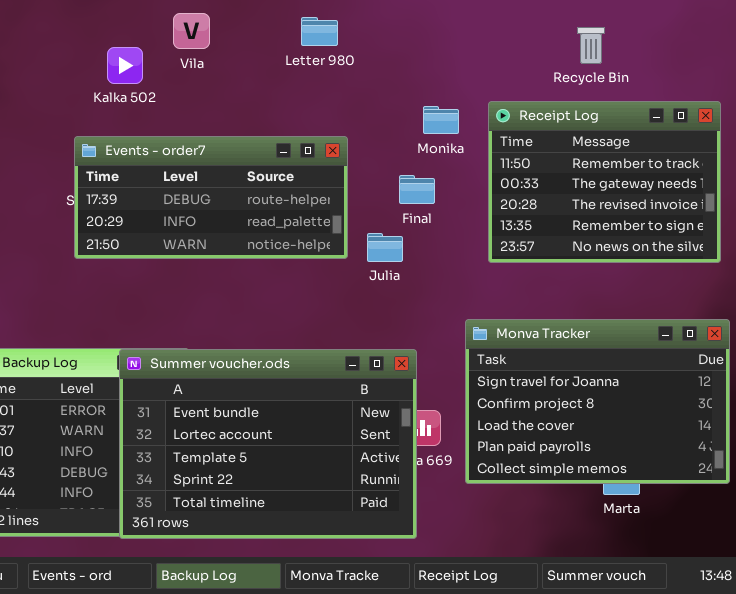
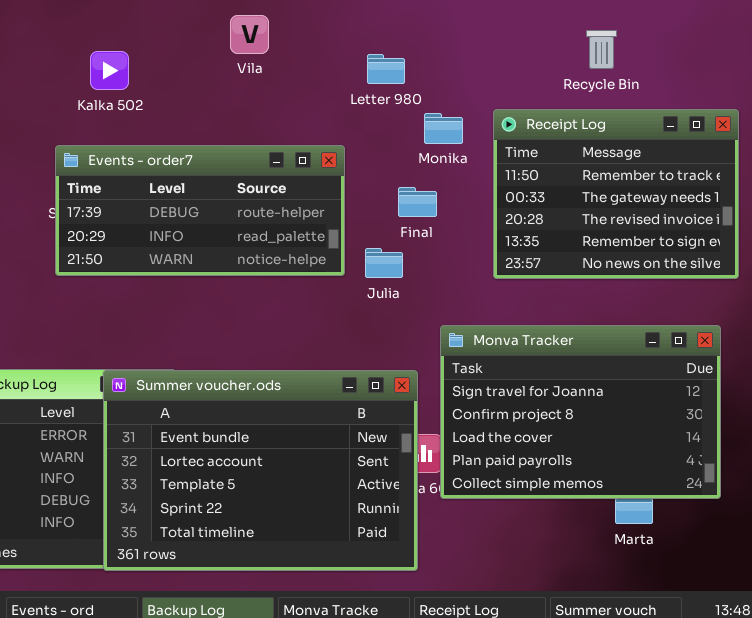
Vila: [173,13,210,49] -> [230,15,269,54], moved
Letter 980: [301,17,338,46] -> [367,54,405,84], moved
Monva Tracker: [465,319,730,484] -> [440,325,721,499], moved

